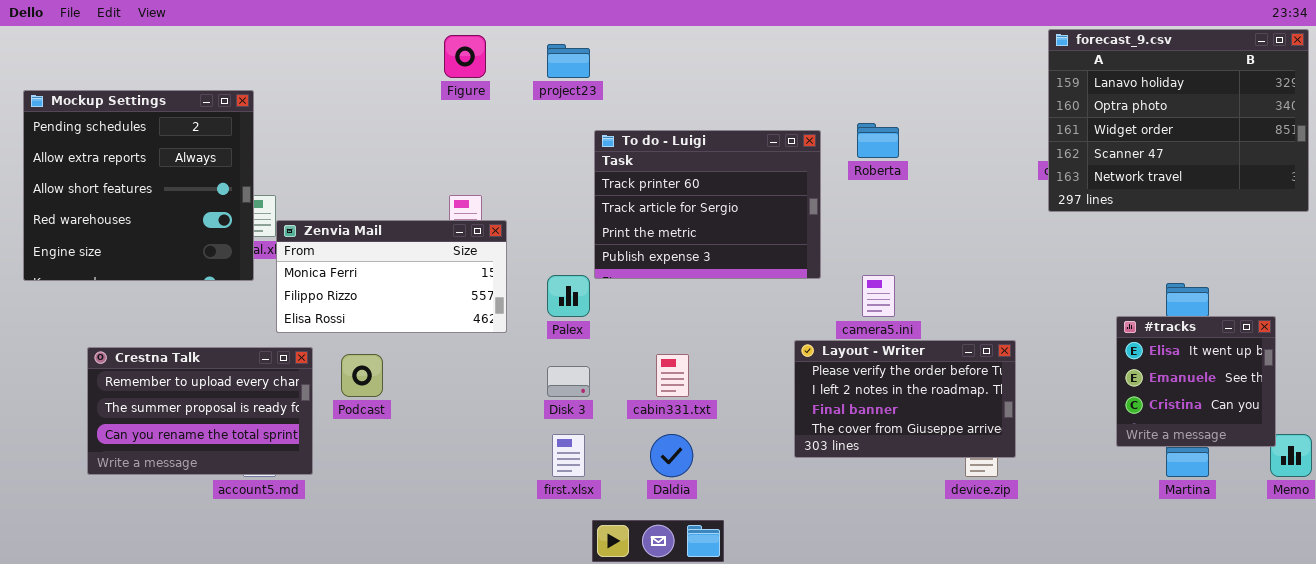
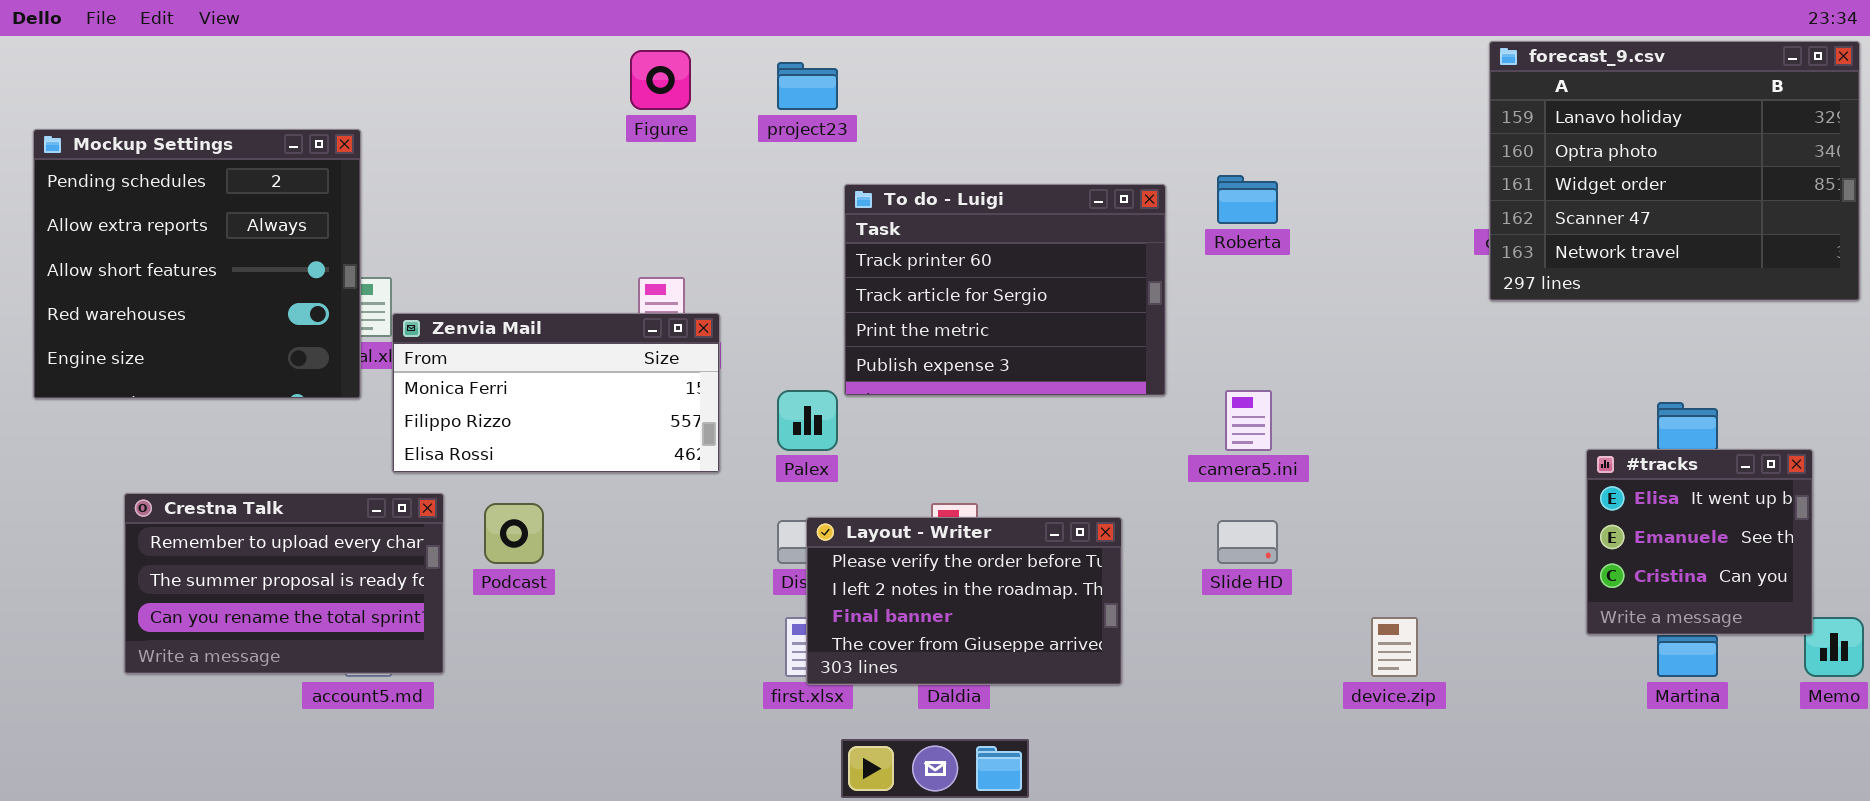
Layout - Writer: [794,340,1016,458] -> [806,517,1122,685], moved

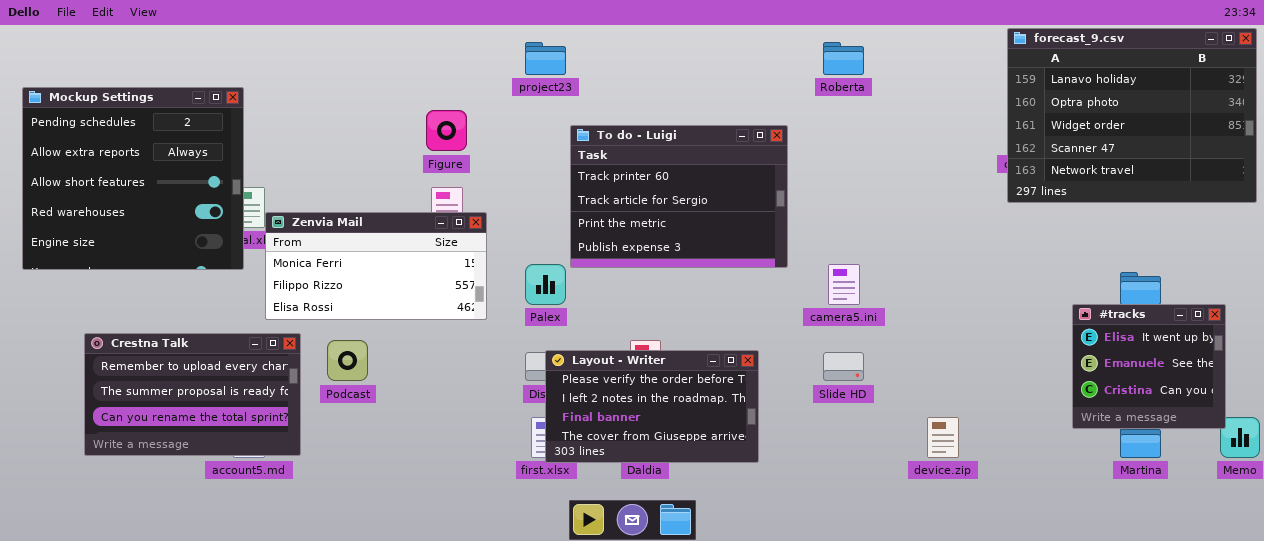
Figure: [630,50,691,110] -> [426,110,467,151], moved
Roberta: [1217,175,1278,224] -> [823,42,864,75], moved

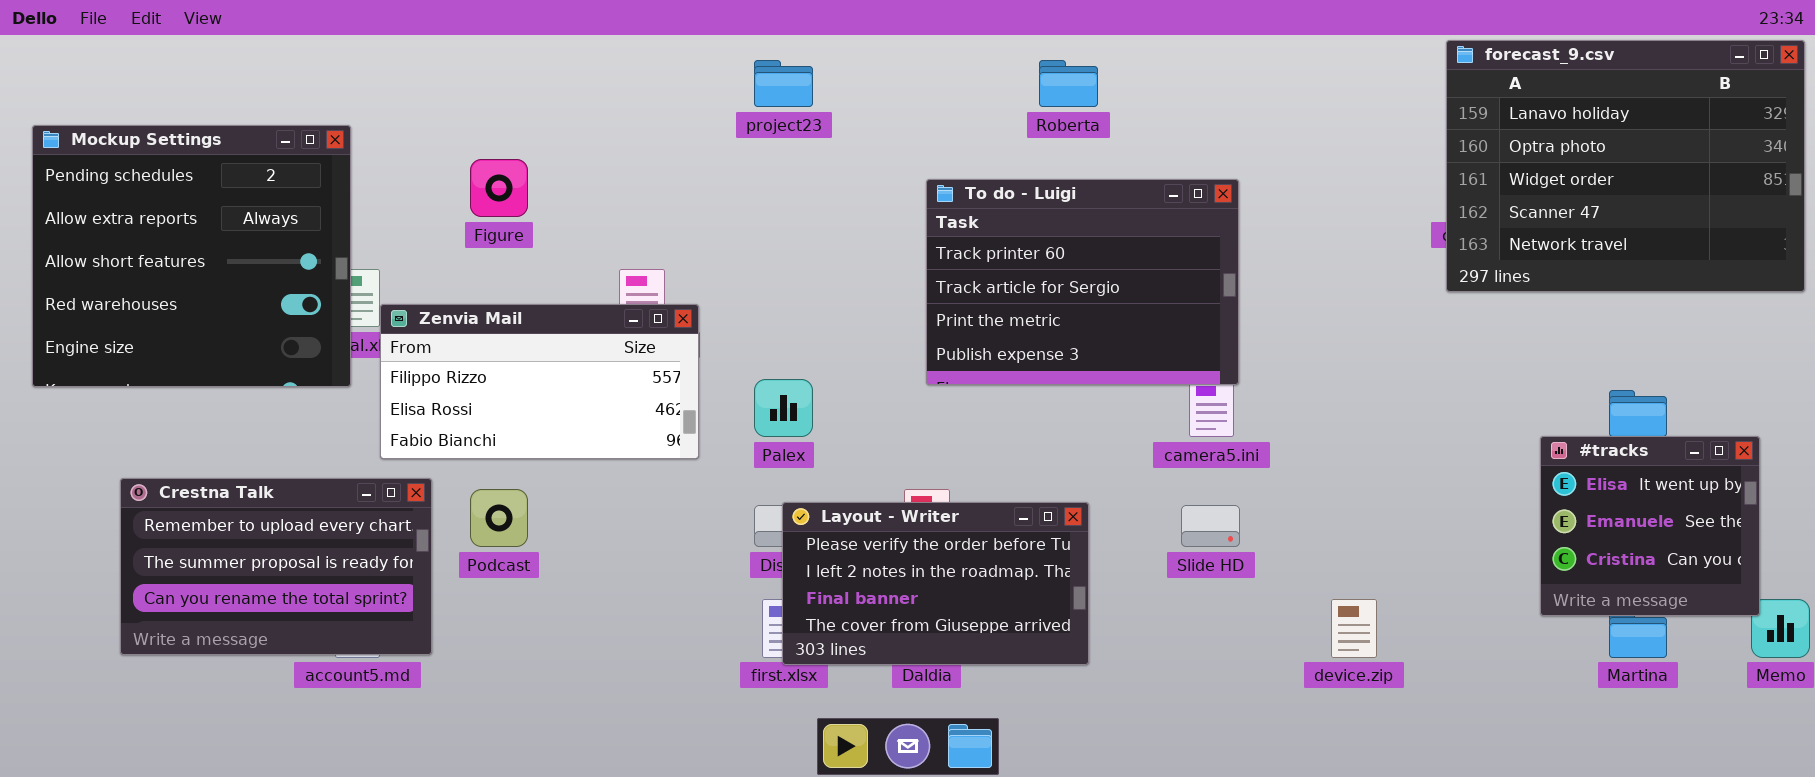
Roberta: [823,42,864,75] -> [1039,60,1098,107], moved
Figure: [426,110,467,151] -> [470,159,528,217], moved
To do - Luigi: [570,125,788,268] -> [926,179,1239,385], moved
Zenvia Mail: [265,212,487,320] -> [380,304,699,459], scrolled down 1 row

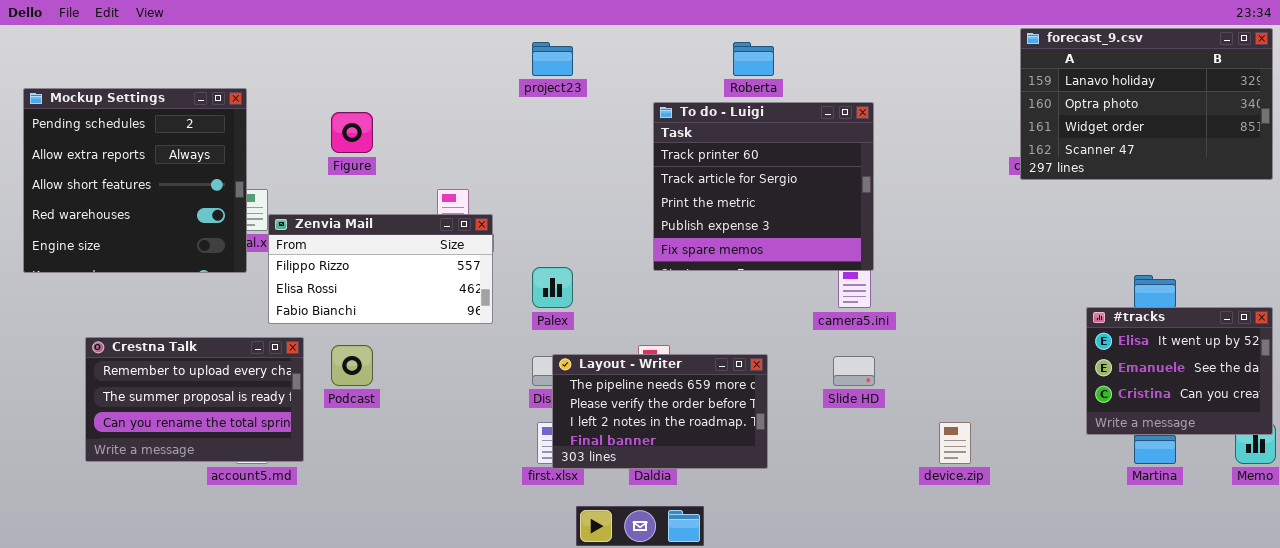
forecast_9.csv: [1446,40,1805,292] -> [1020,28,1273,180], resized
To do - Luigi: [926,179,1239,385] -> [653,102,874,271], resized
#tracks: [1540,436,1760,616] -> [1086,307,1273,435], resized
Layout - Writer: [782,502,1089,665] -> [552,354,768,469], scrolled up 1 row

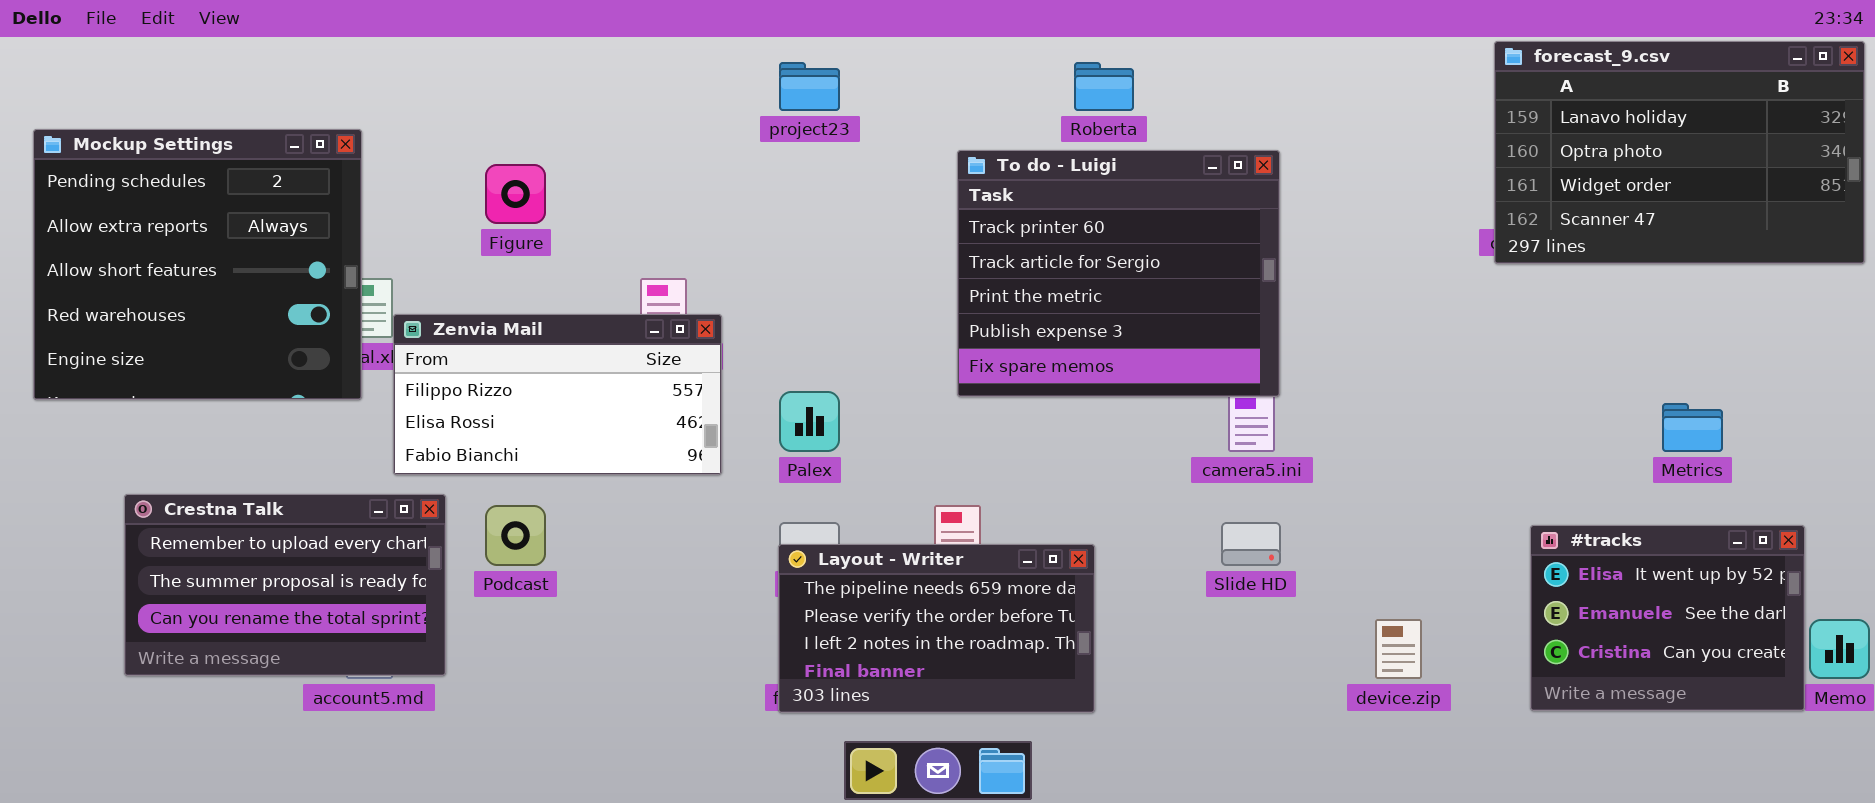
#tracks: [1086,307,1273,435] -> [1530,525,1805,711], moved
Layout - Writer: [552,354,768,469] -> [778,544,1095,713], moved

